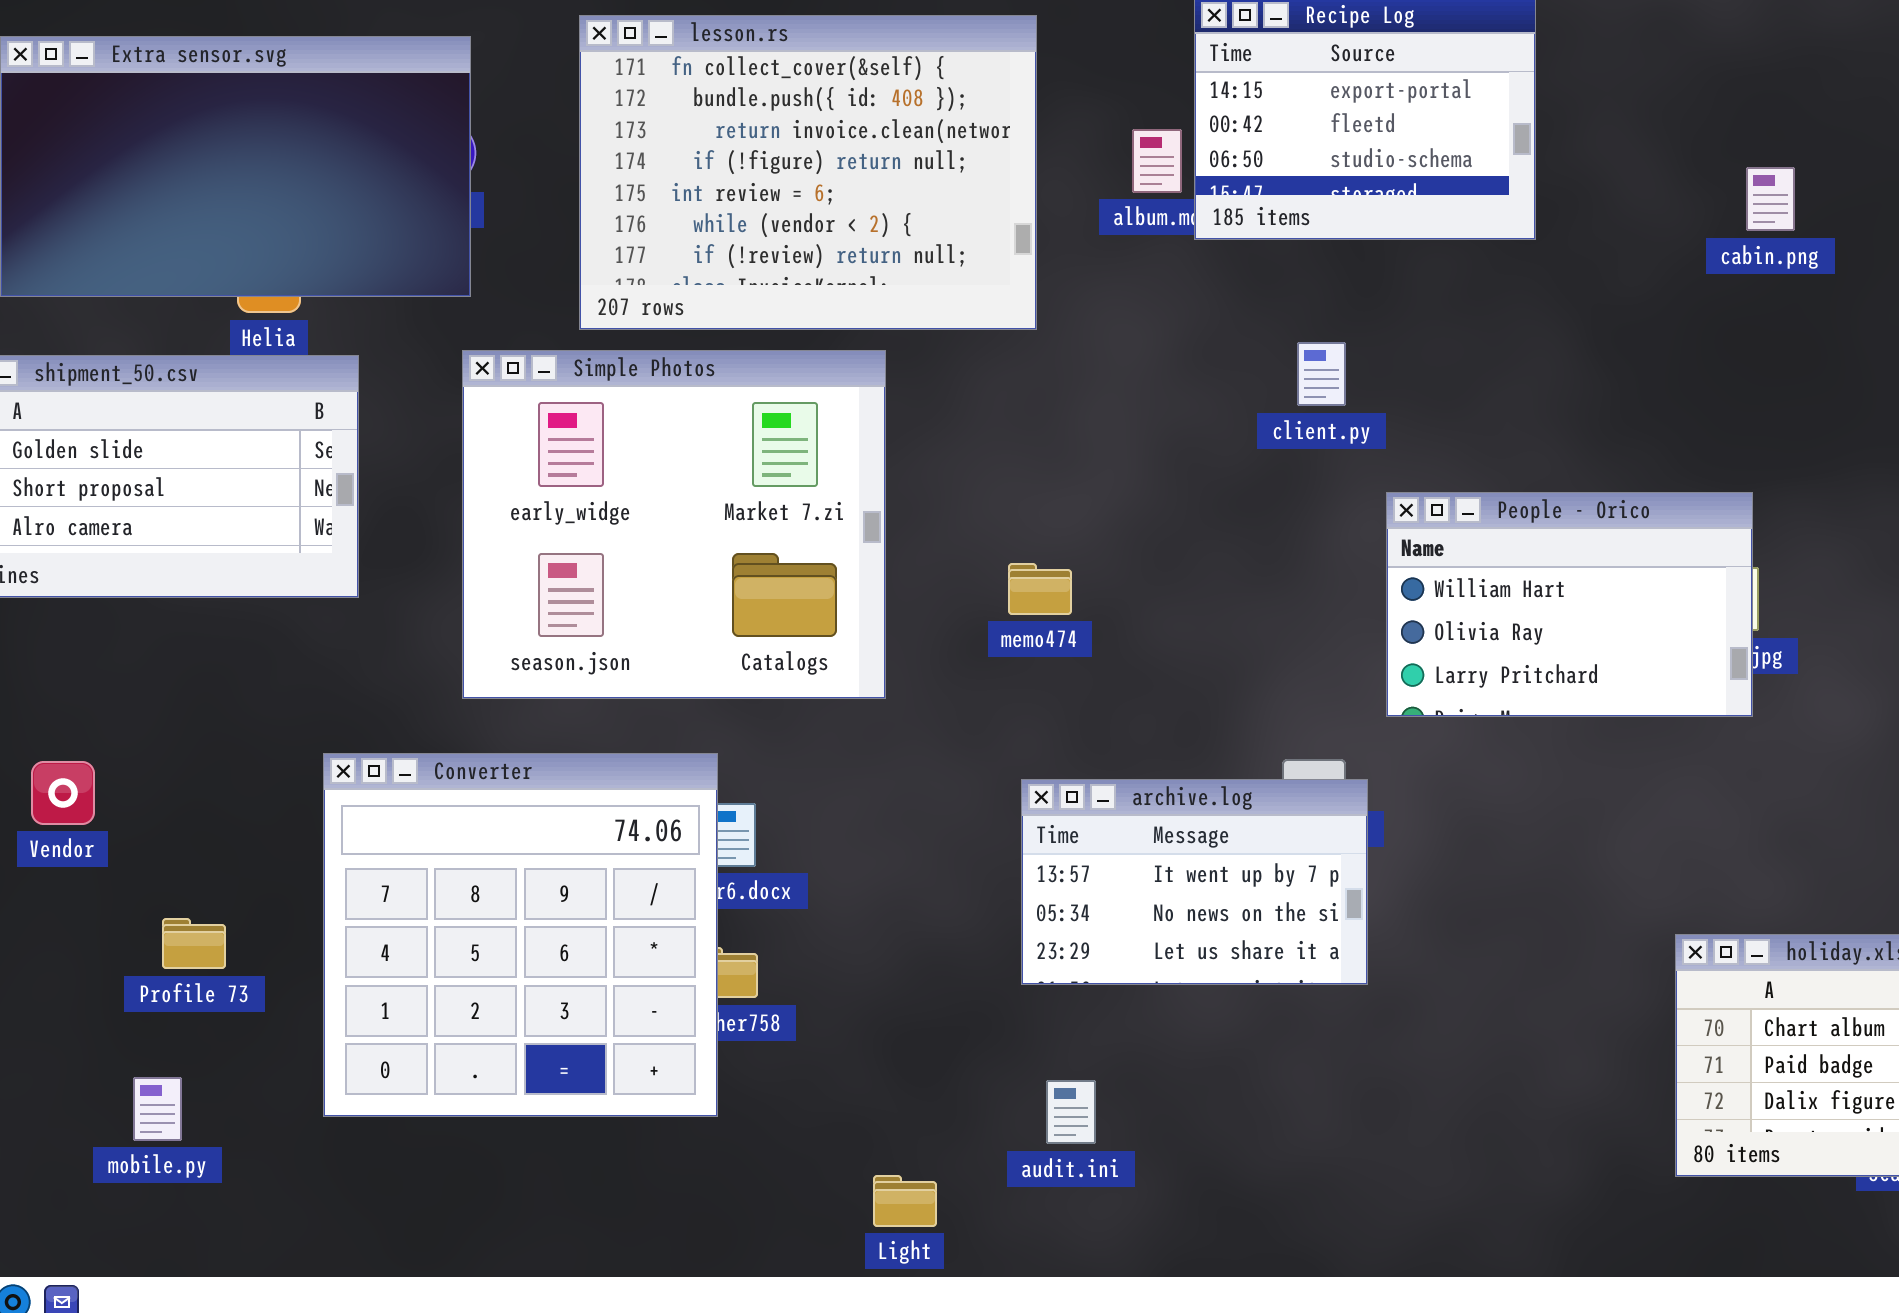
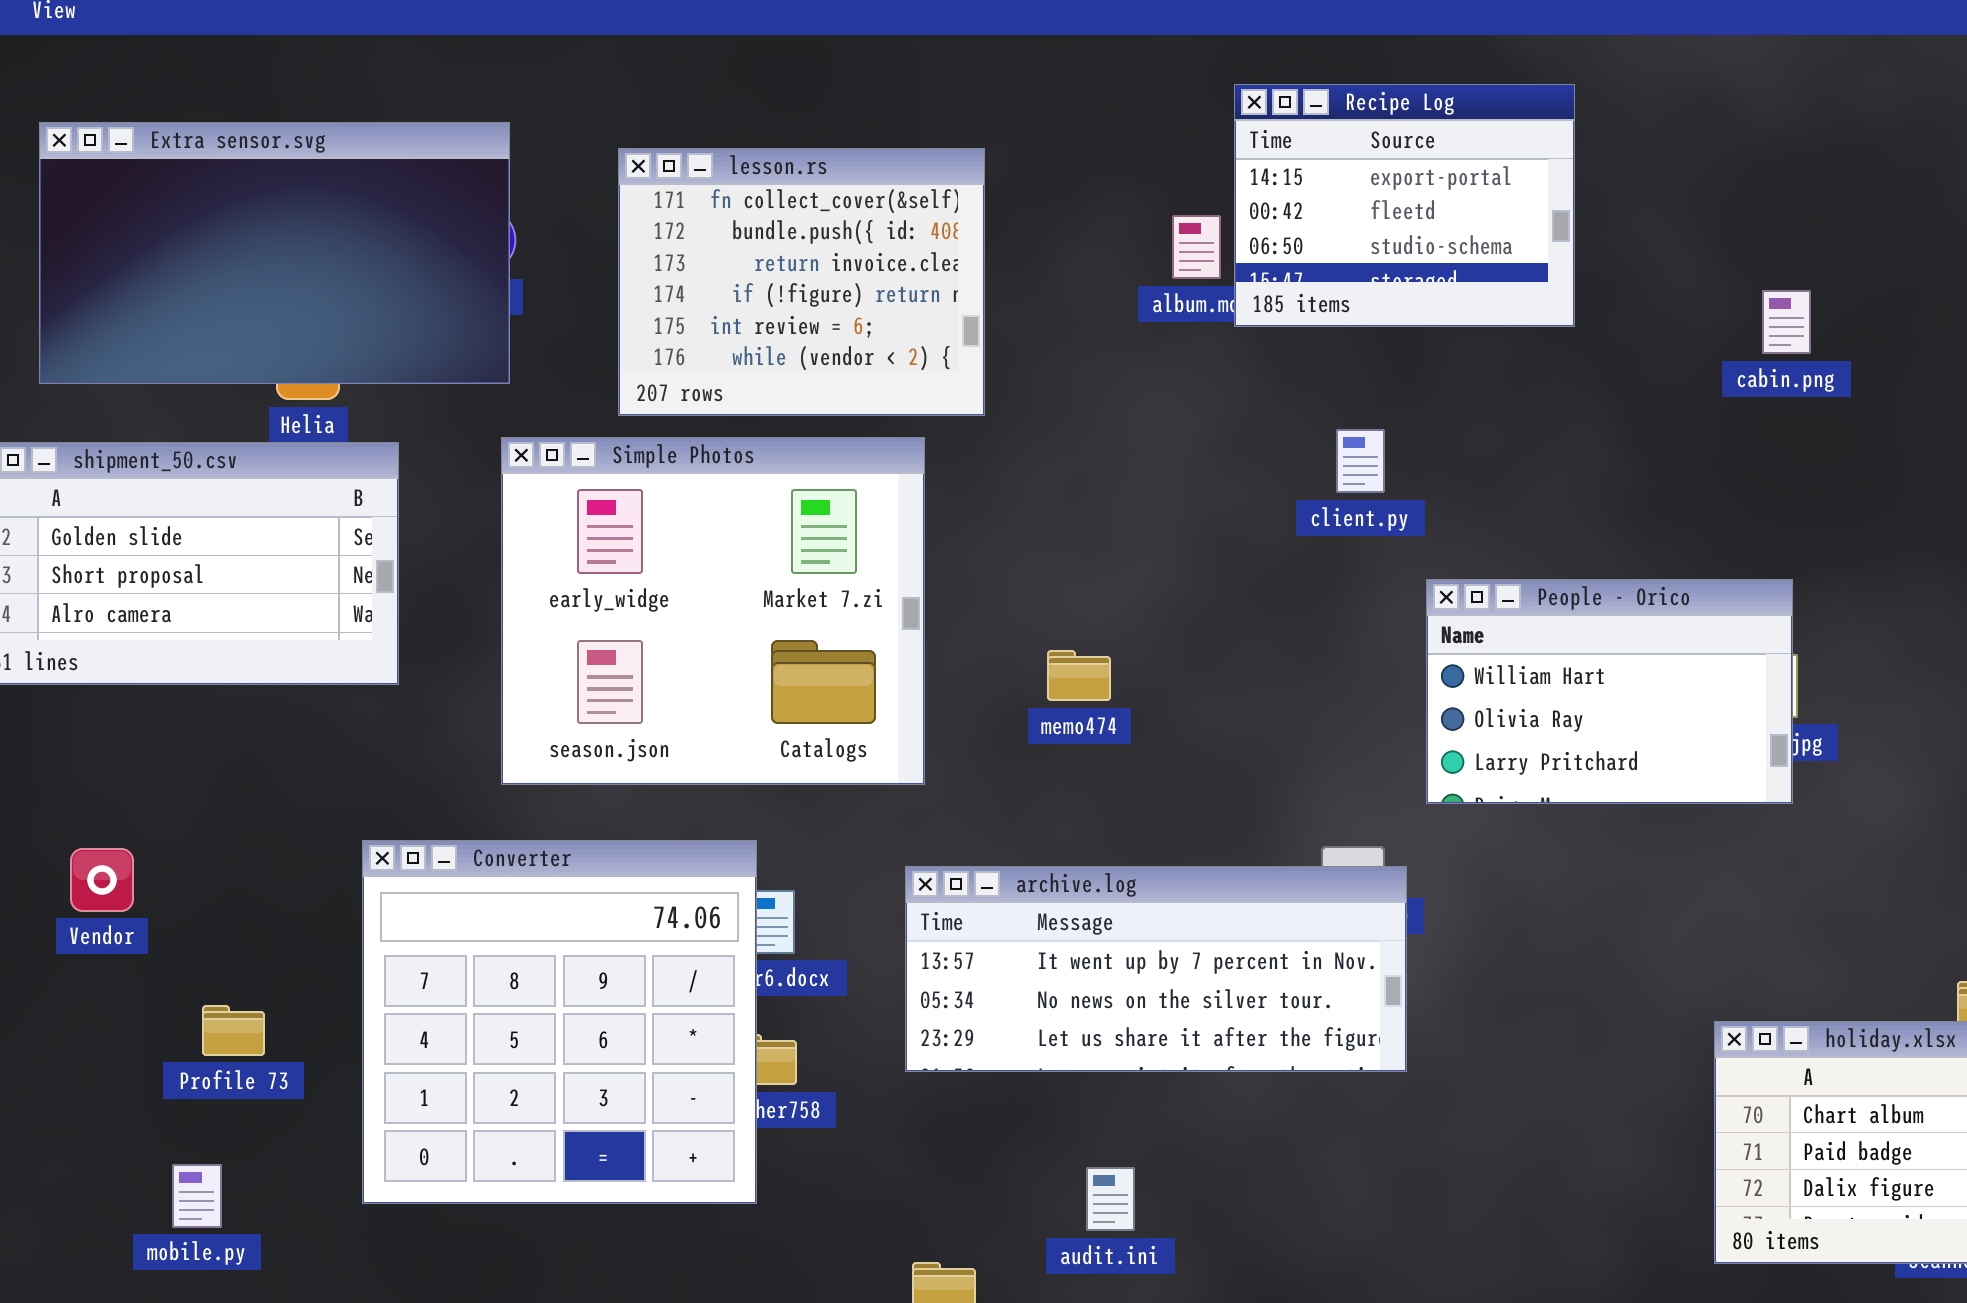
lesson.rs: [579,15,1037,330] -> [618,148,985,416], resized
cabin.png: [1746,167,1795,231] -> [1762,290,1811,354], moved
archive.log: [1021,779,1368,985] -> [905,866,1407,1072], resized

